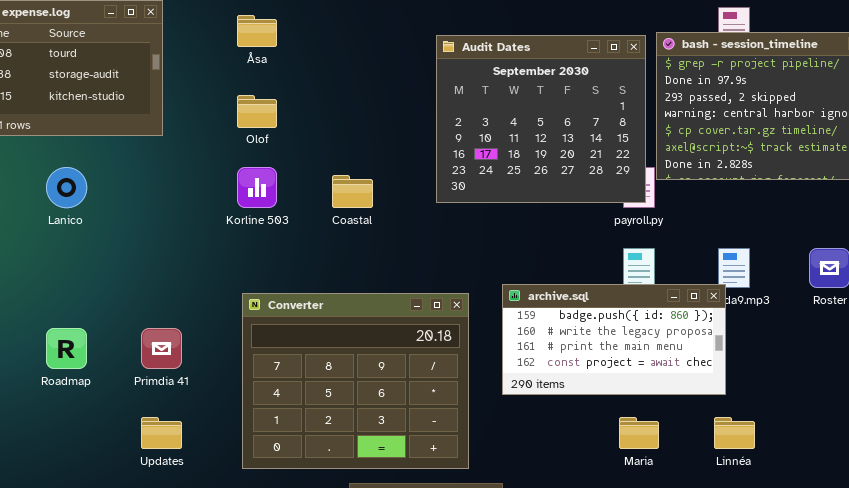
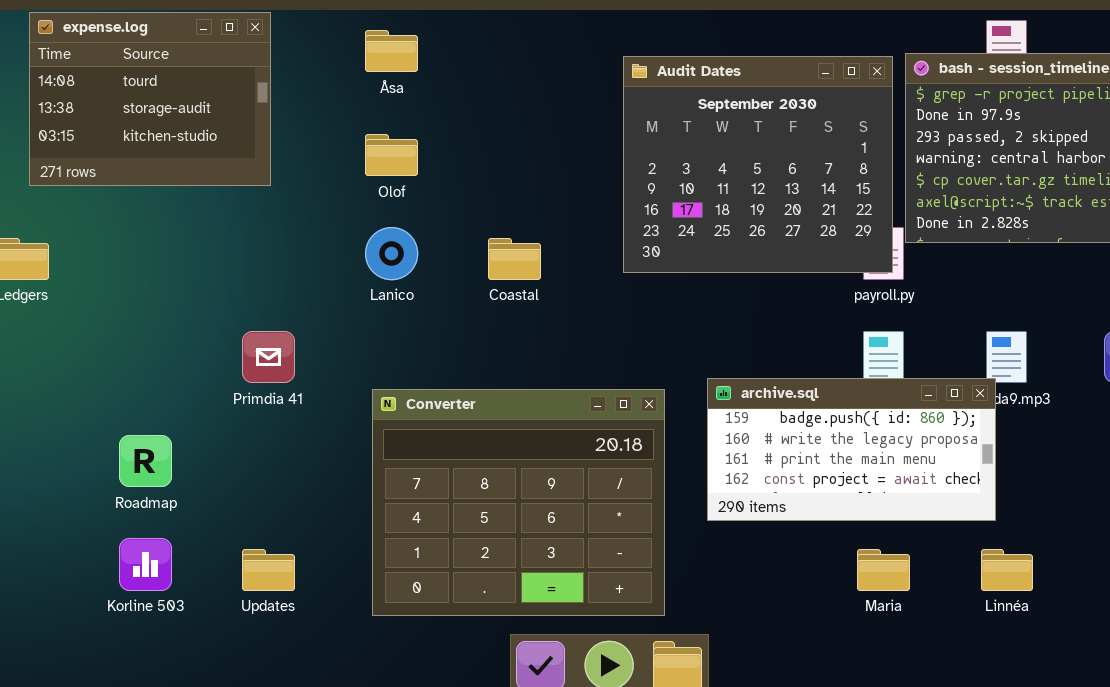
Lanico: [46,167,87,208] -> [365,227,418,280], moved
Korline 503: [237,167,277,208] -> [119,538,172,591], moved
Primdia 41: [141,328,182,369] -> [242,331,295,383], moved

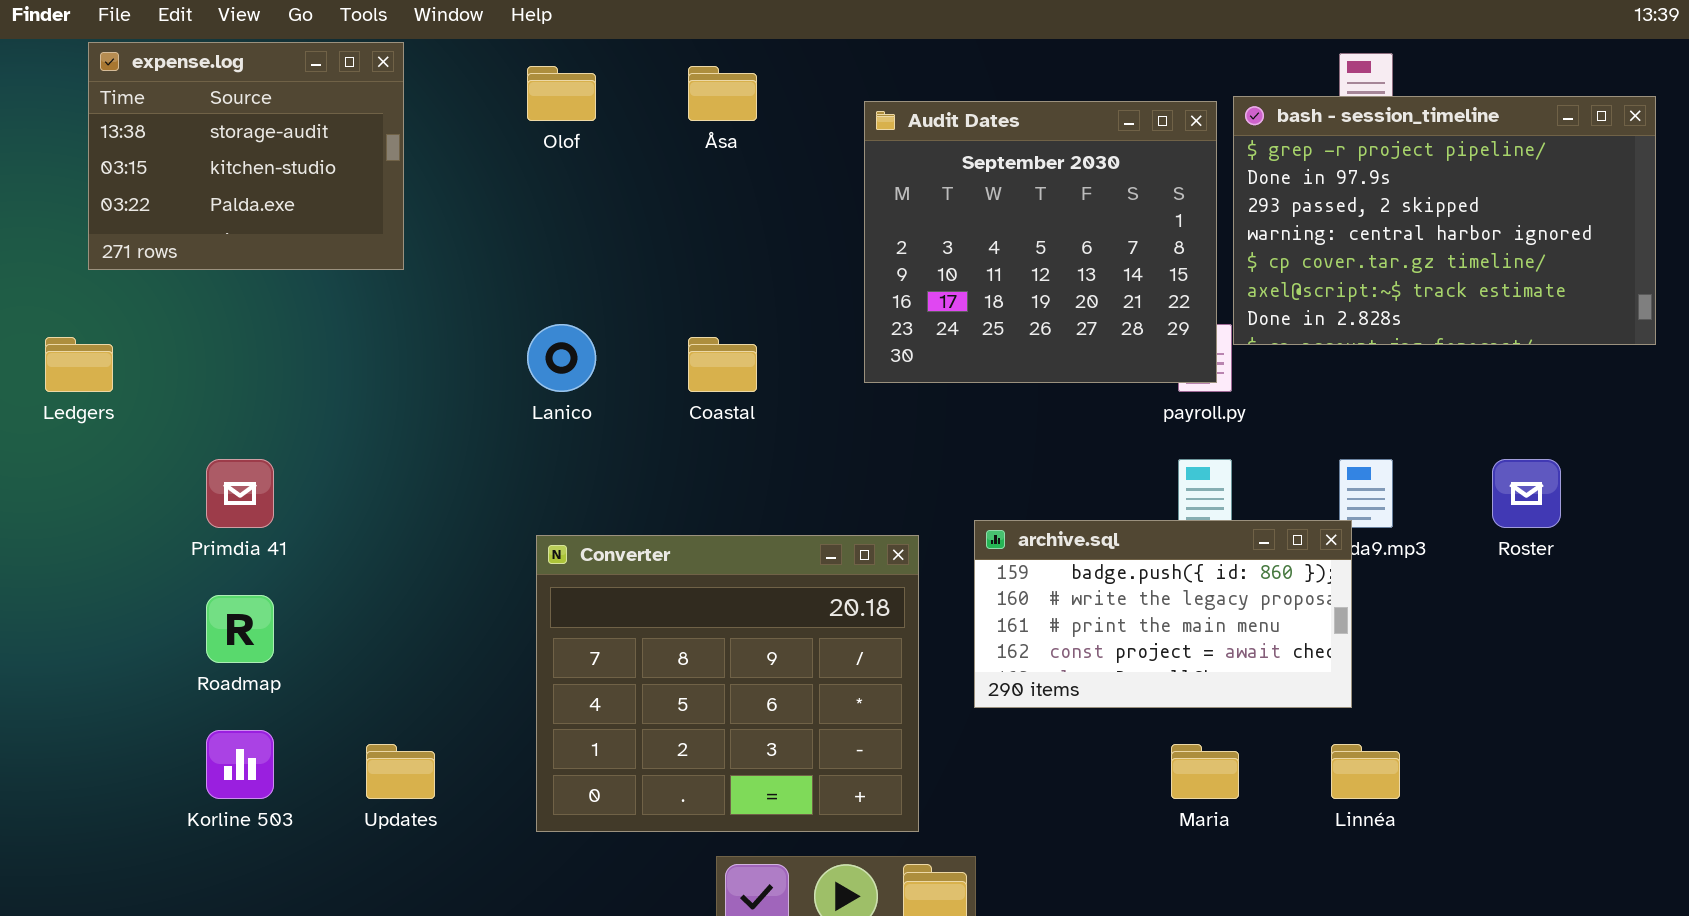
expense.log: [29,12,271,186] -> [88,42,404,270], scrolled down 1 row
Åsa: [365,30,418,72] -> [688,66,757,121], moved
Olof: [365,134,418,176] -> [527,66,596,121], moved
Primdia 41: [242,331,295,383] -> [206,459,274,528], moved

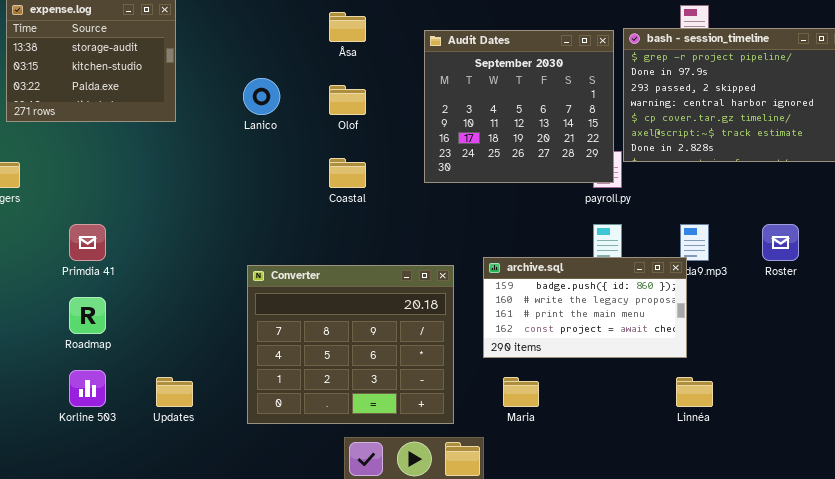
Olof: [527,66,596,121] -> [329,85,366,115], moved
Lanico: [527,324,596,392] -> [243,78,280,115], moved
Maria: [1171,744,1239,799] -> [503,377,539,407], moved

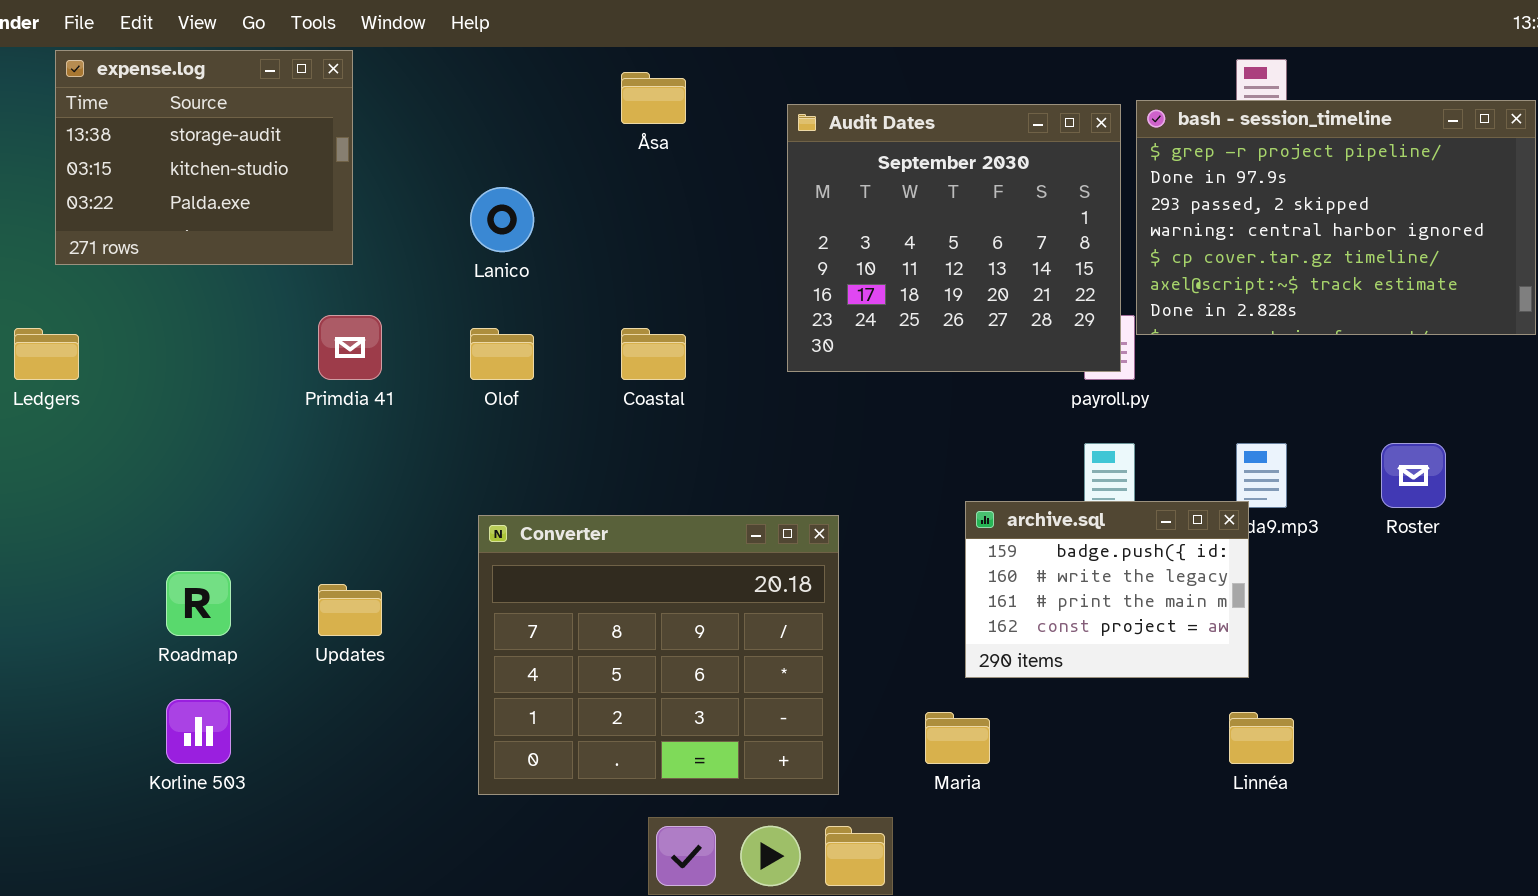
Olof: [329,85,366,115] -> [470,328,534,380], moved
Primdia 41: [69,224,106,261] -> [318,315,382,380], moved
archive.sql: [483,257,687,358] -> [965,501,1249,678], resized
Updates: [156,377,193,407] -> [318,584,382,636], moved

